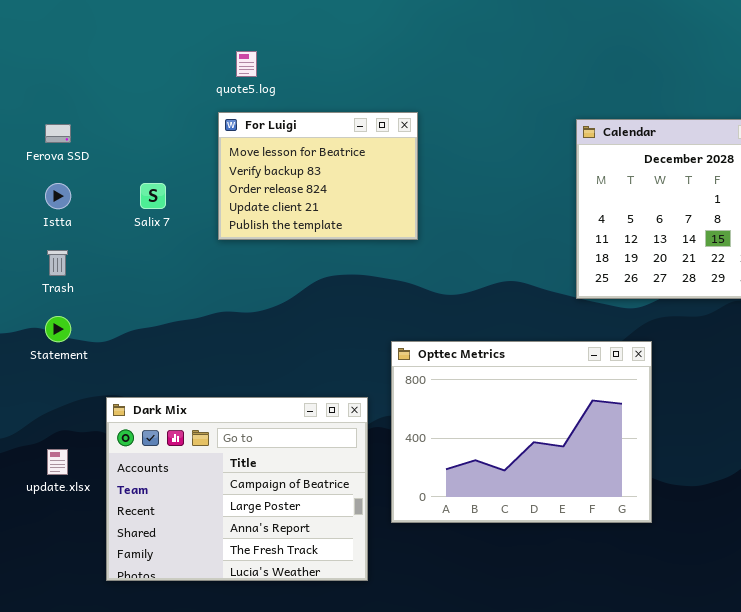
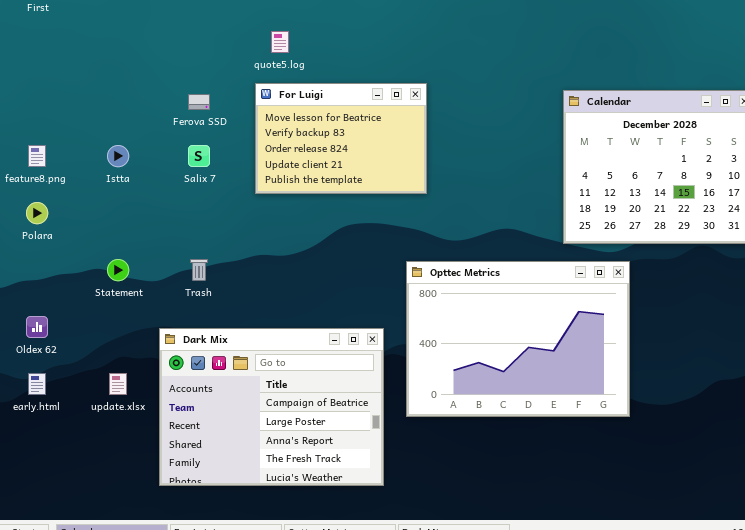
Ferova SSD: [45,124,71,143] -> [188,94,210,110], moved
Trash: [47,250,68,276] -> [190,259,208,281], moved
Opttec Metrics: [391,341,652,523] -> [406,261,630,417], moved

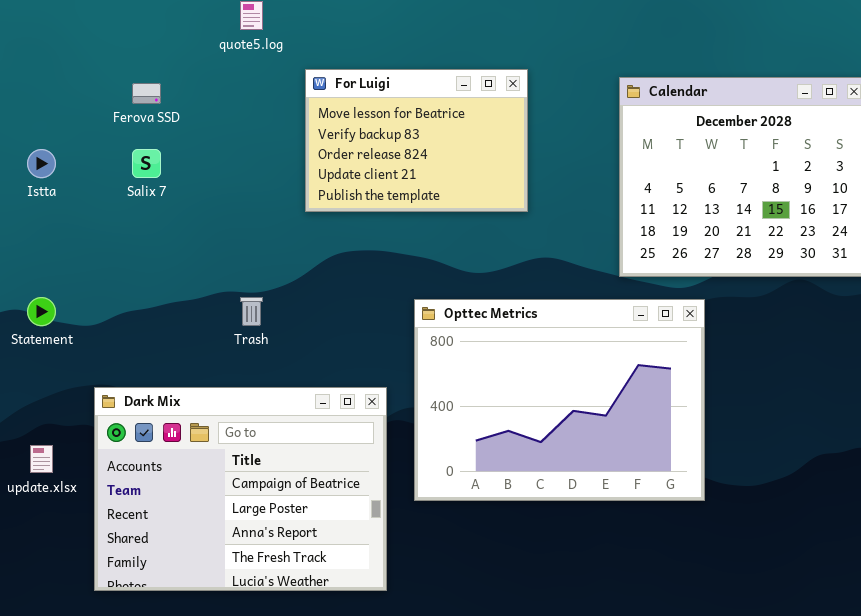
For Luigi: [255,83,427,194] -> [305,69,528,212], moved
Trash: [190,259,208,281] -> [240,297,263,326], moved

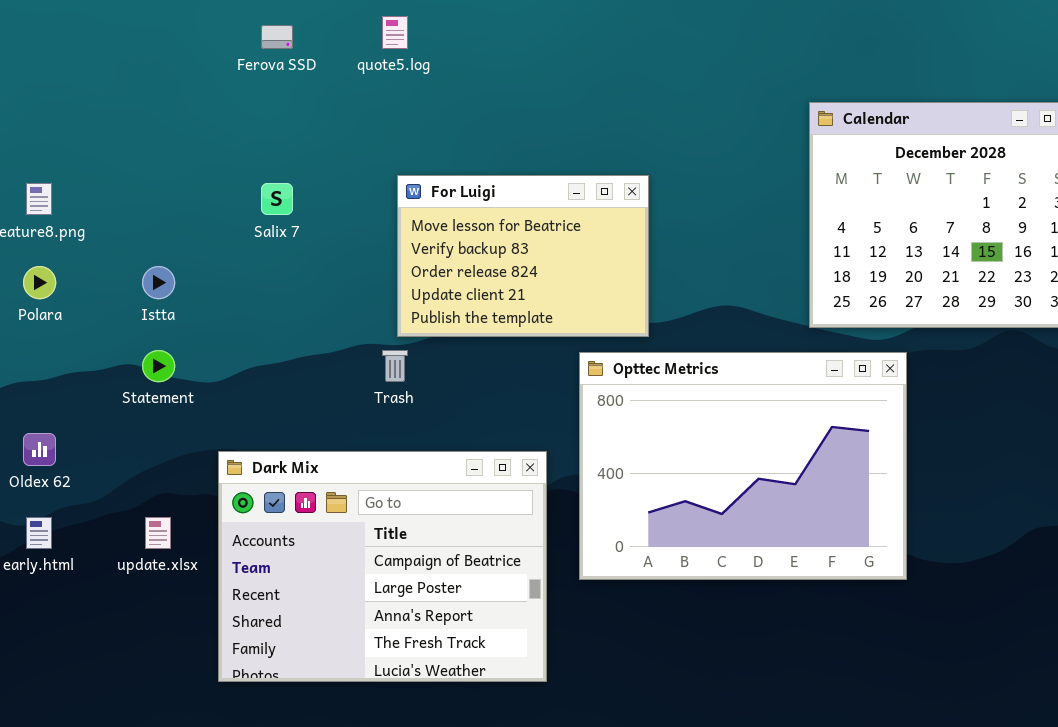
For Luigi: [305,69,528,212] -> [397,175,649,337], moved
Ferova SSD: [132,83,161,104] -> [261,25,293,49], moved
Istta: [27,149,56,178] -> [142,266,175,299], moved

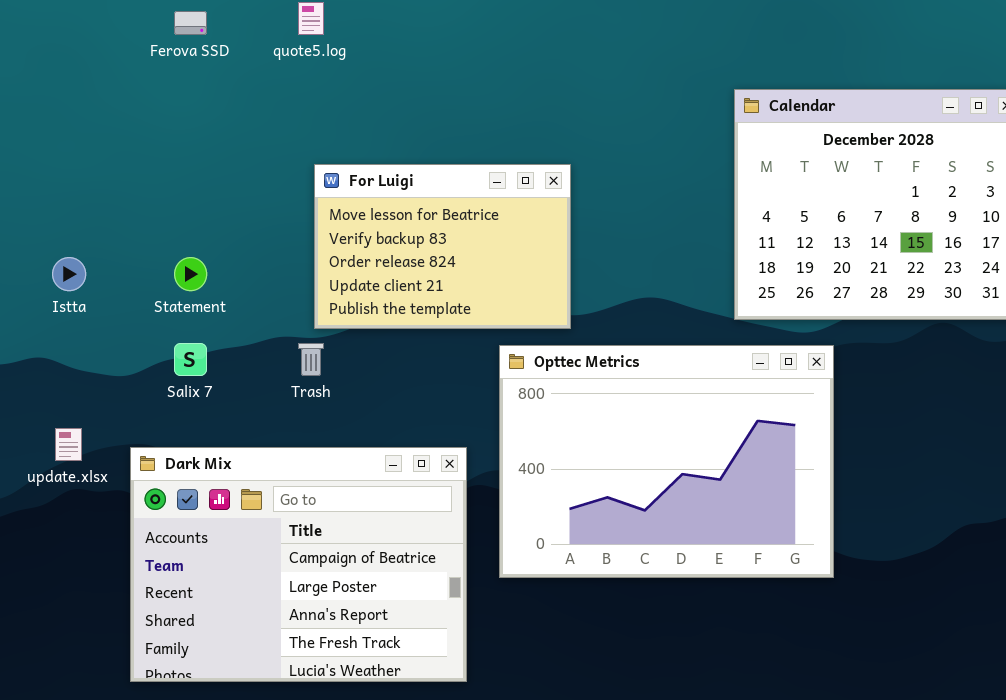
Salix 7: [261,183,293,215] -> [174,343,207,376], moved
Statement: [142,350,175,382] -> [174,257,207,291], moved
update.xlsx: [145,517,171,549] -> [55,428,82,461], moved

